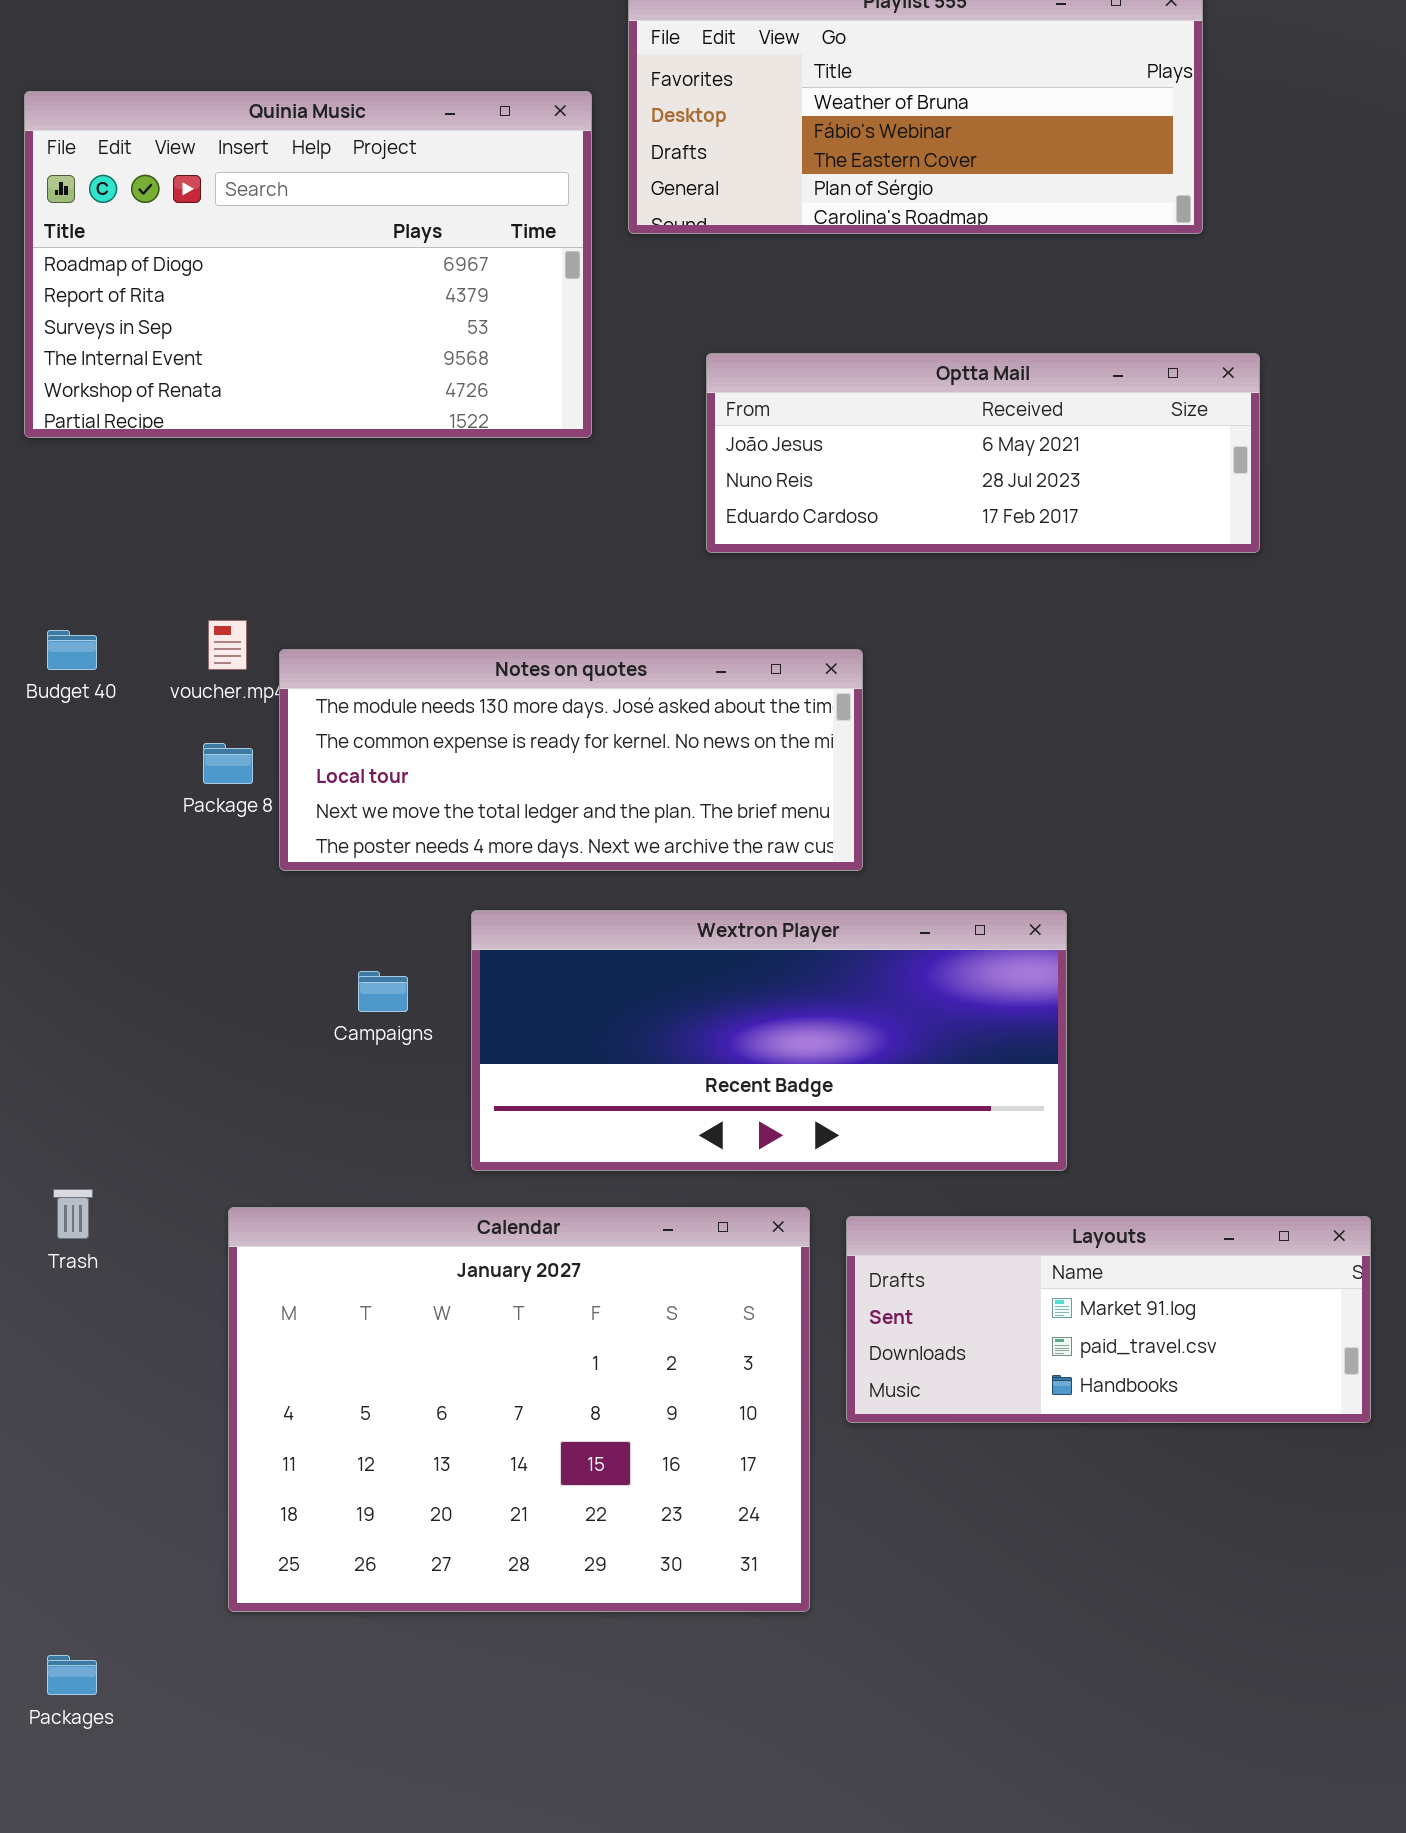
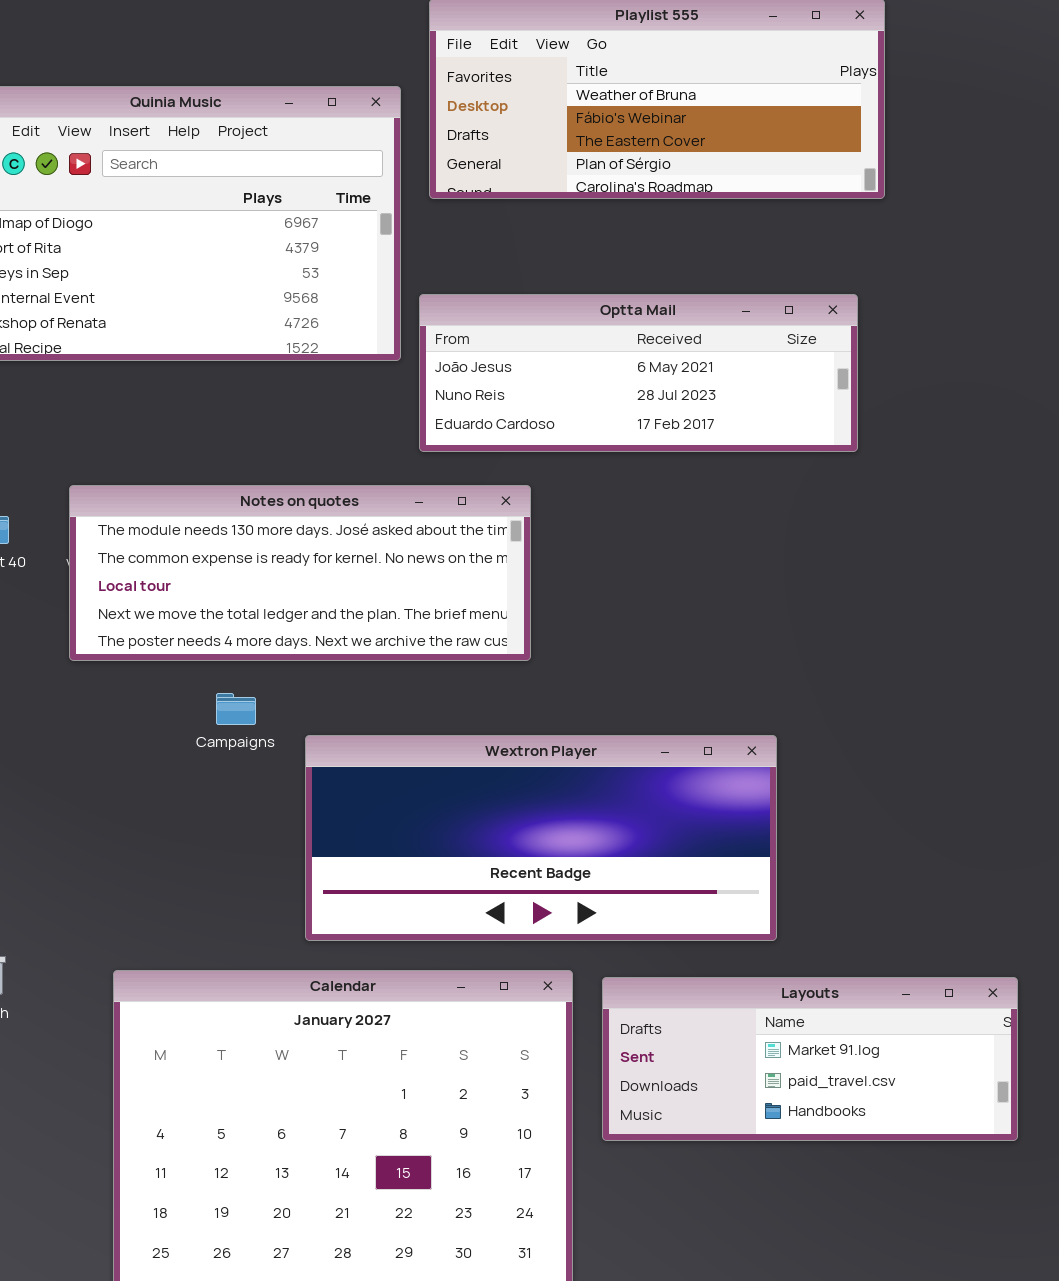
Optta Mail: [706,353,1260,553] -> [419,294,858,452], moved
Notes on quotes: [279,649,863,871] -> [69,485,531,661], moved
Campaigns: [358,971,408,1012] -> [216,693,256,725], moved

